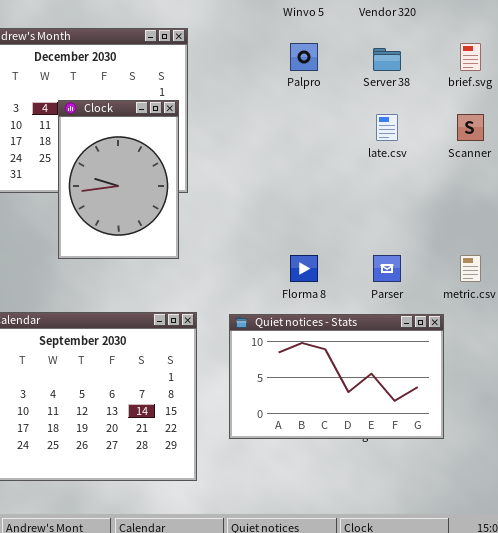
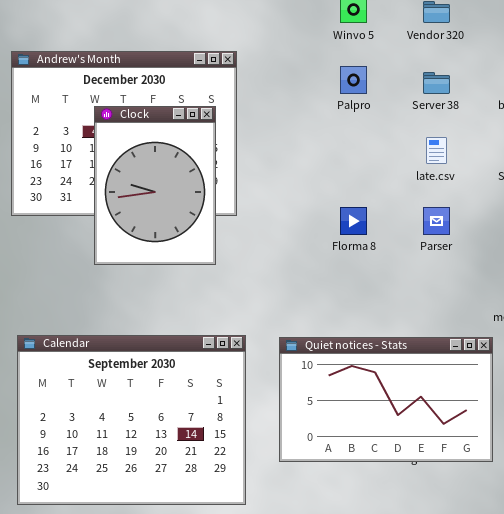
Clock: [58,100,179,259] -> [94,106,216,265], moved
Florma 8: [290,255,318,282] -> [340,207,367,235], moved
Parser: [373,255,401,282] -> [423,207,450,235], moved

